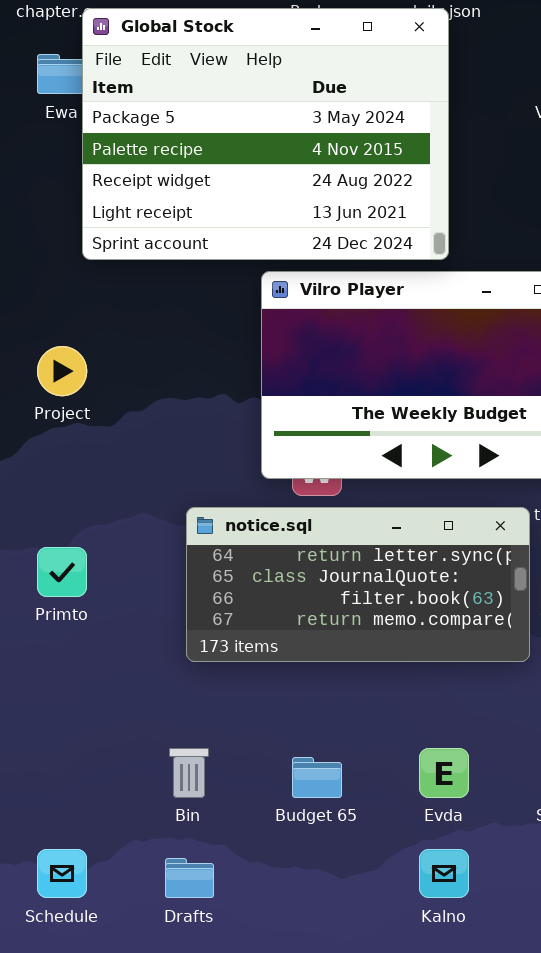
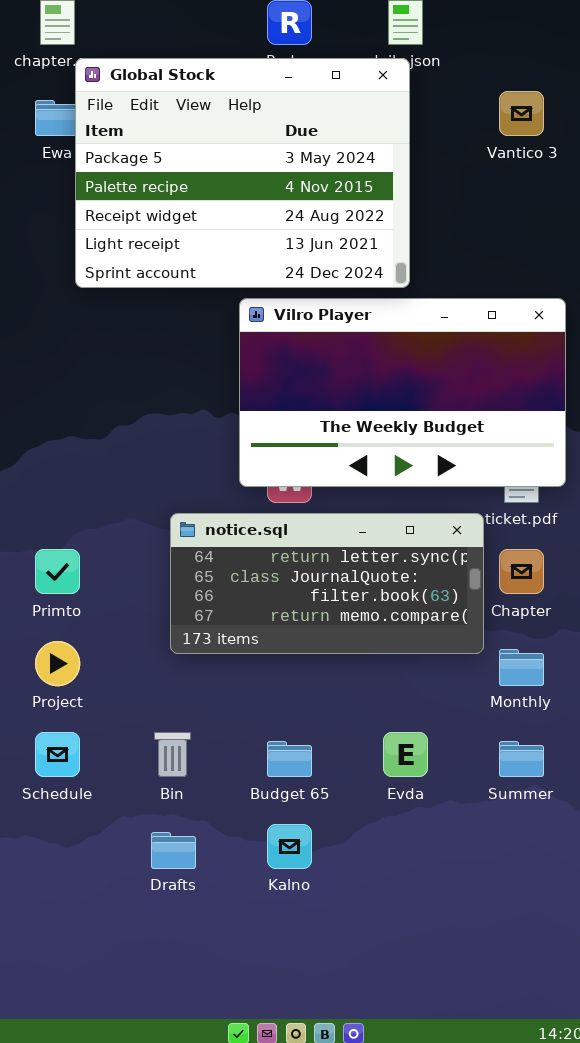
Project: [37,346,87,396] -> [35,641,80,686], moved
Schedule: [37,849,87,898] -> [35,732,80,777], moved
Kalno: [419,849,469,898] -> [267,824,312,869], moved

